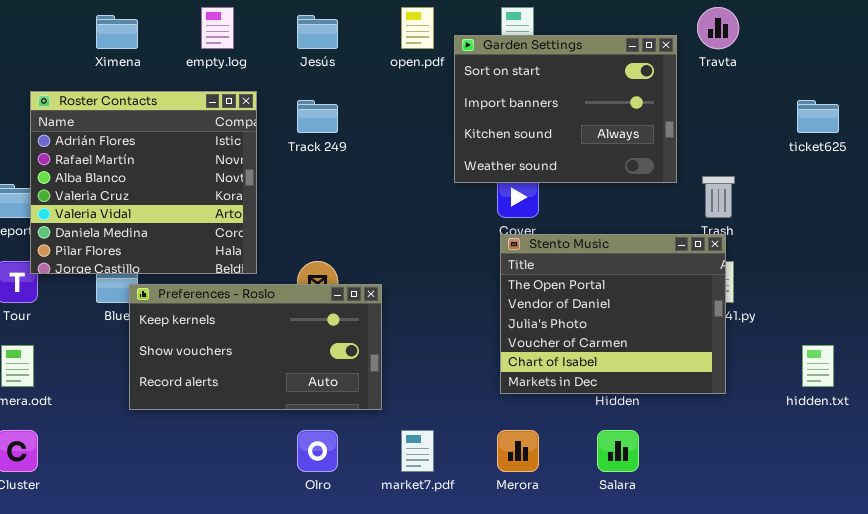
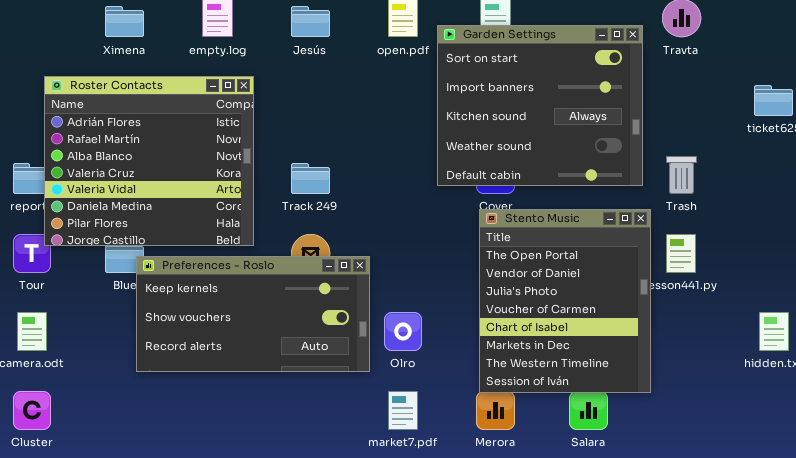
Garden Settings: [454,35,677,183] -> [437,25,643,186], resized
Track 249: [297,100,338,133] -> [291,163,330,194], moved
Stento Music: [500,234,726,394] -> [479,209,651,393], resized
Olro: [297,430,338,472] -> [384,312,422,351], moved

